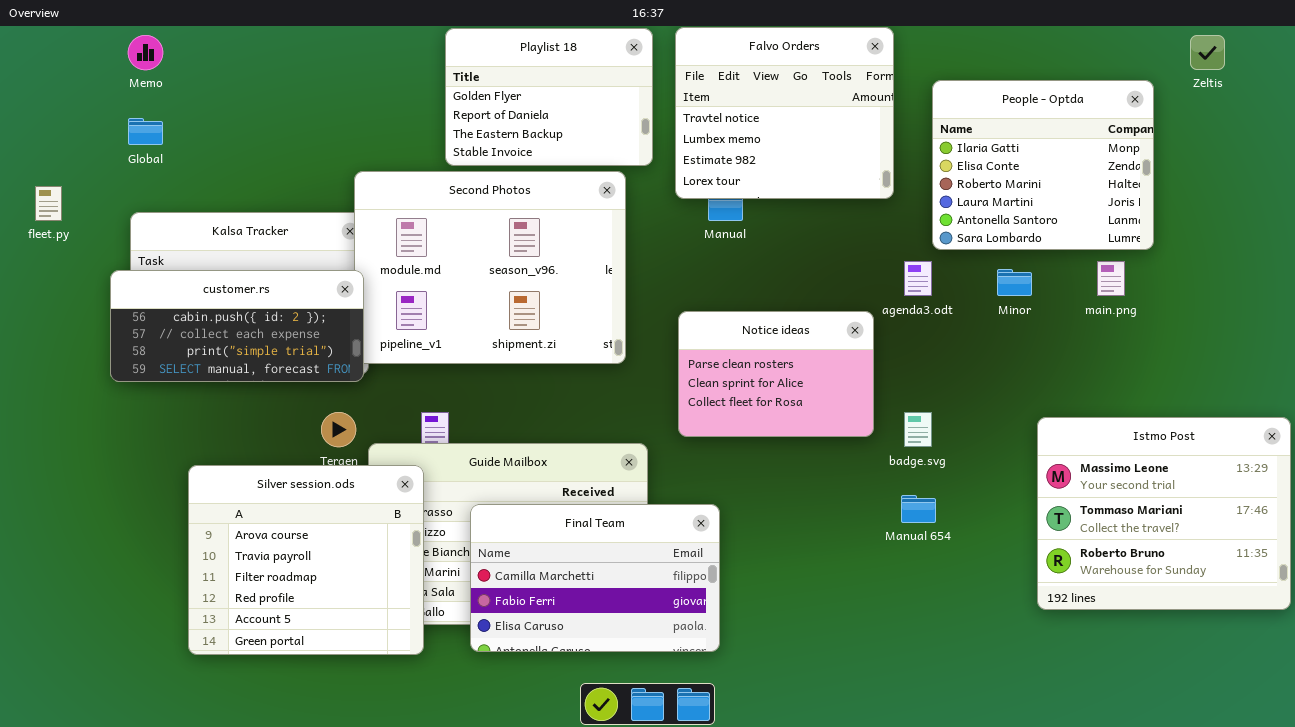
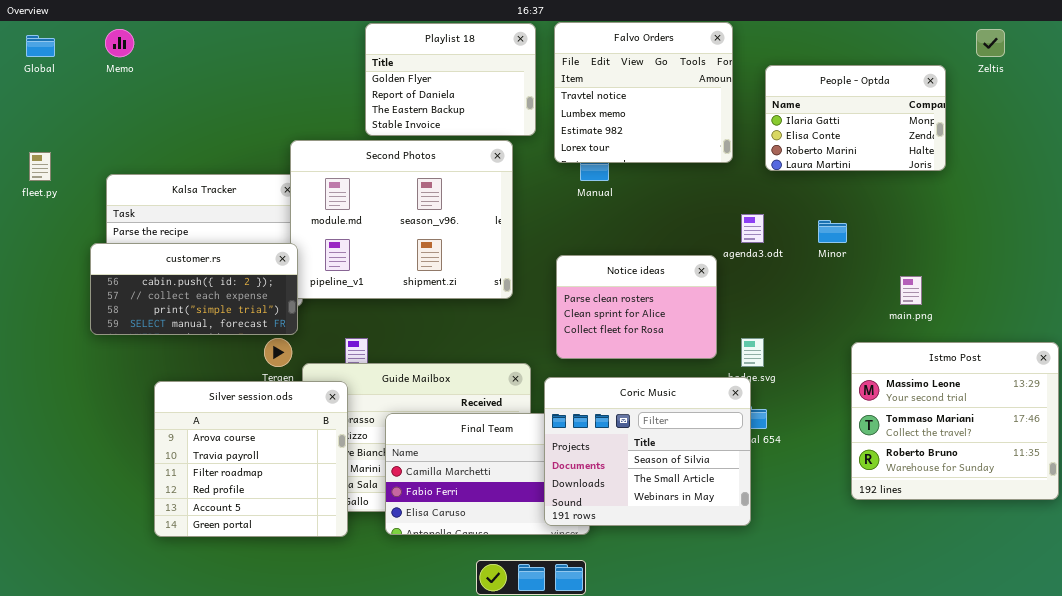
People - Optda: [932,80,1154,250] -> [765,65,946,171], resized
Global: [128,118,163,145] -> [26,35,55,57], moved
main.png: [1097,261,1125,296] -> [900,276,922,305], moved
customer.rs: [110,270,364,382] -> [90,243,298,335], moved
Coric Music: none -> [544,377,751,526], opened

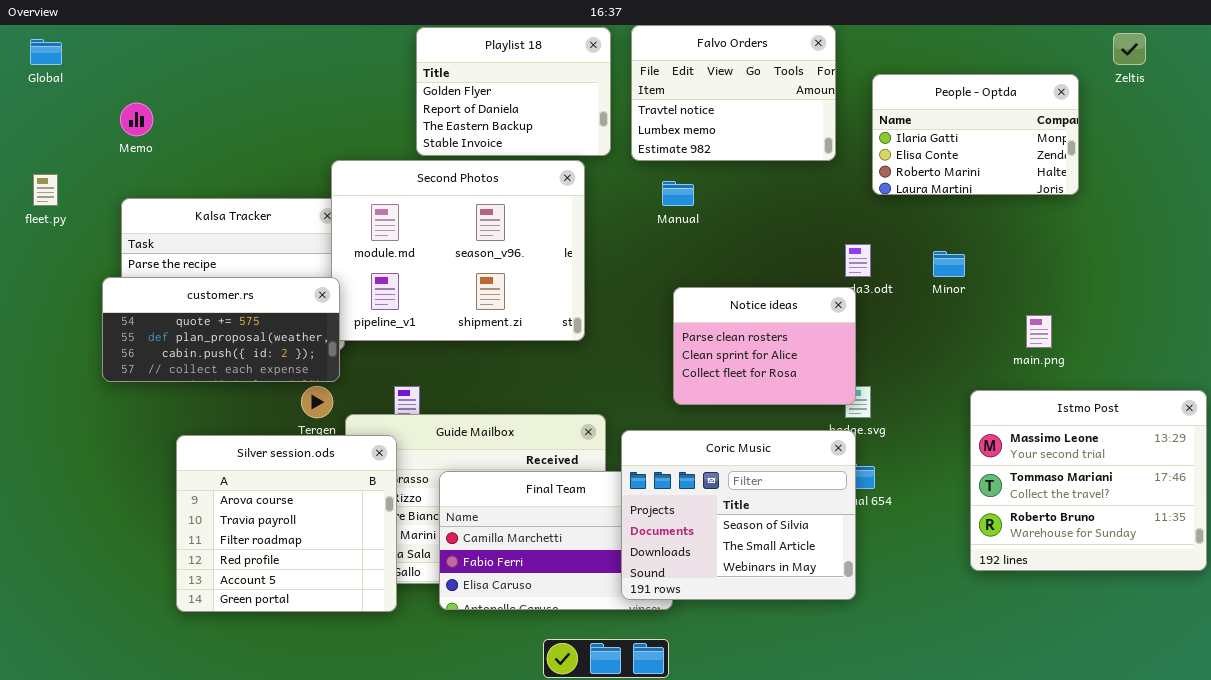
Falvo Orders: [554,22,733,163] -> [631,25,836,161], resized
Memo: [105,29,134,57] -> [120,103,153,136], moved
customer.rs: [90,243,298,335] -> [102,277,340,382], scrolled up 2 rows
Notice ideas: [556,255,717,359] -> [673,287,856,405], moved

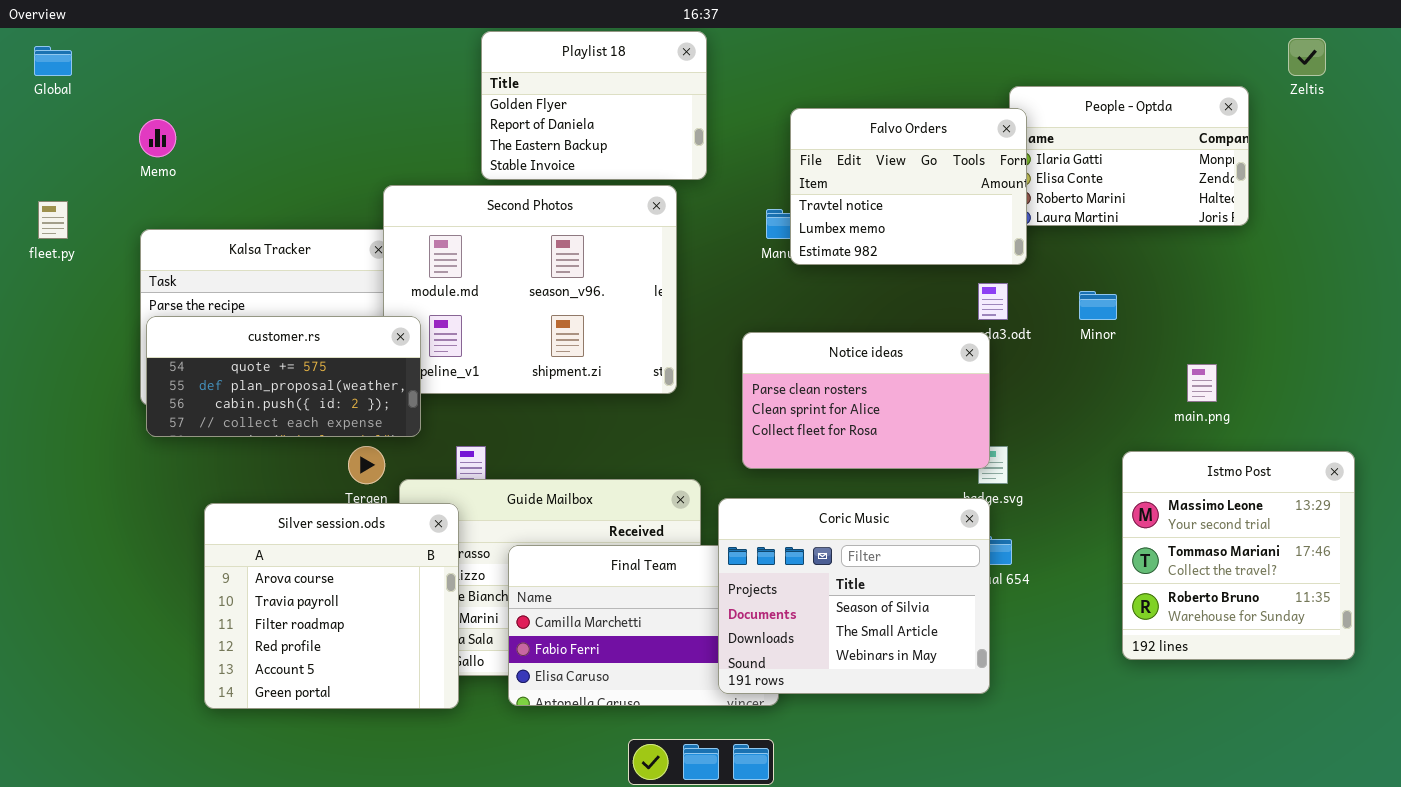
Falvo Orders: [631,25,836,161] -> [790,108,1027,265], moved
customer.rs: [102,277,340,382] -> [146,316,421,437], moved
Notice ideas: [673,287,856,405] -> [742,332,990,469], resized
Istmo Post: [970,390,1207,571] -> [1122,451,1355,660], resized

